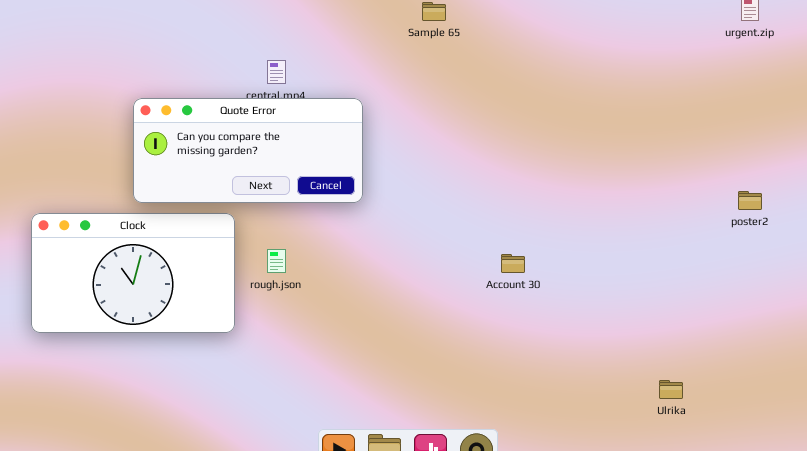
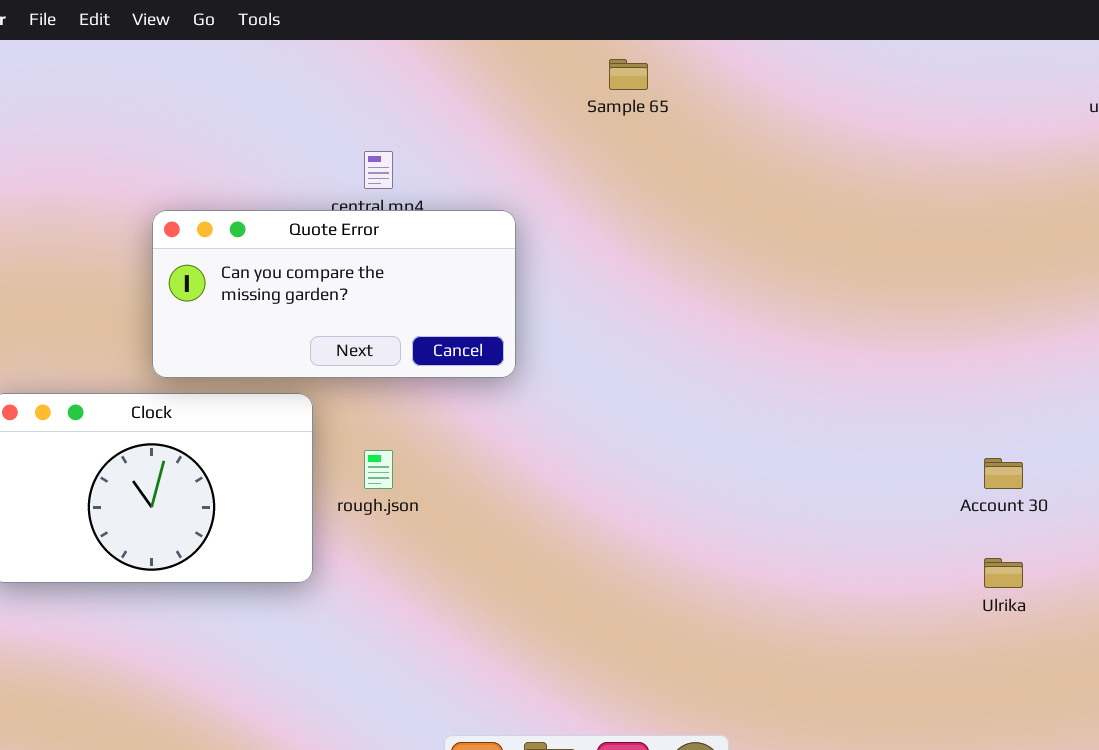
Account 30: [501,254,525,273] -> [984,458,1023,489], moved
Ulrika: [659,380,683,399] -> [984,558,1023,588], moved

